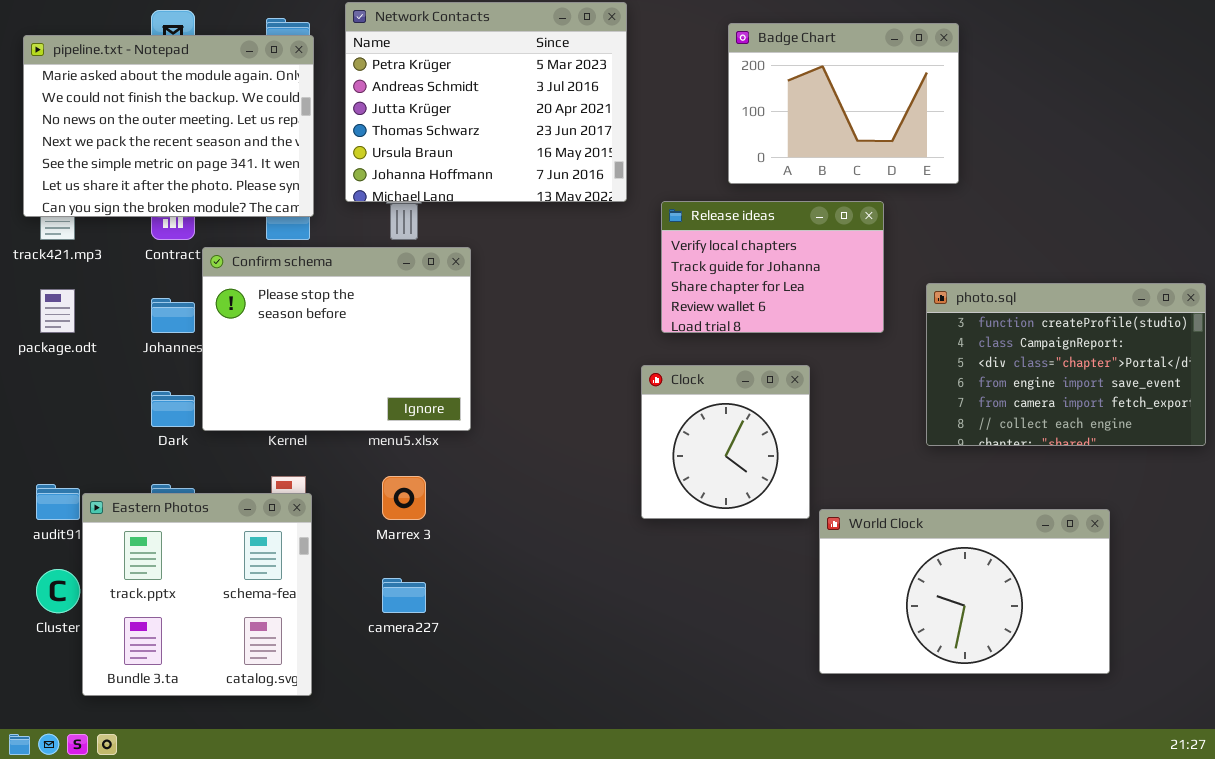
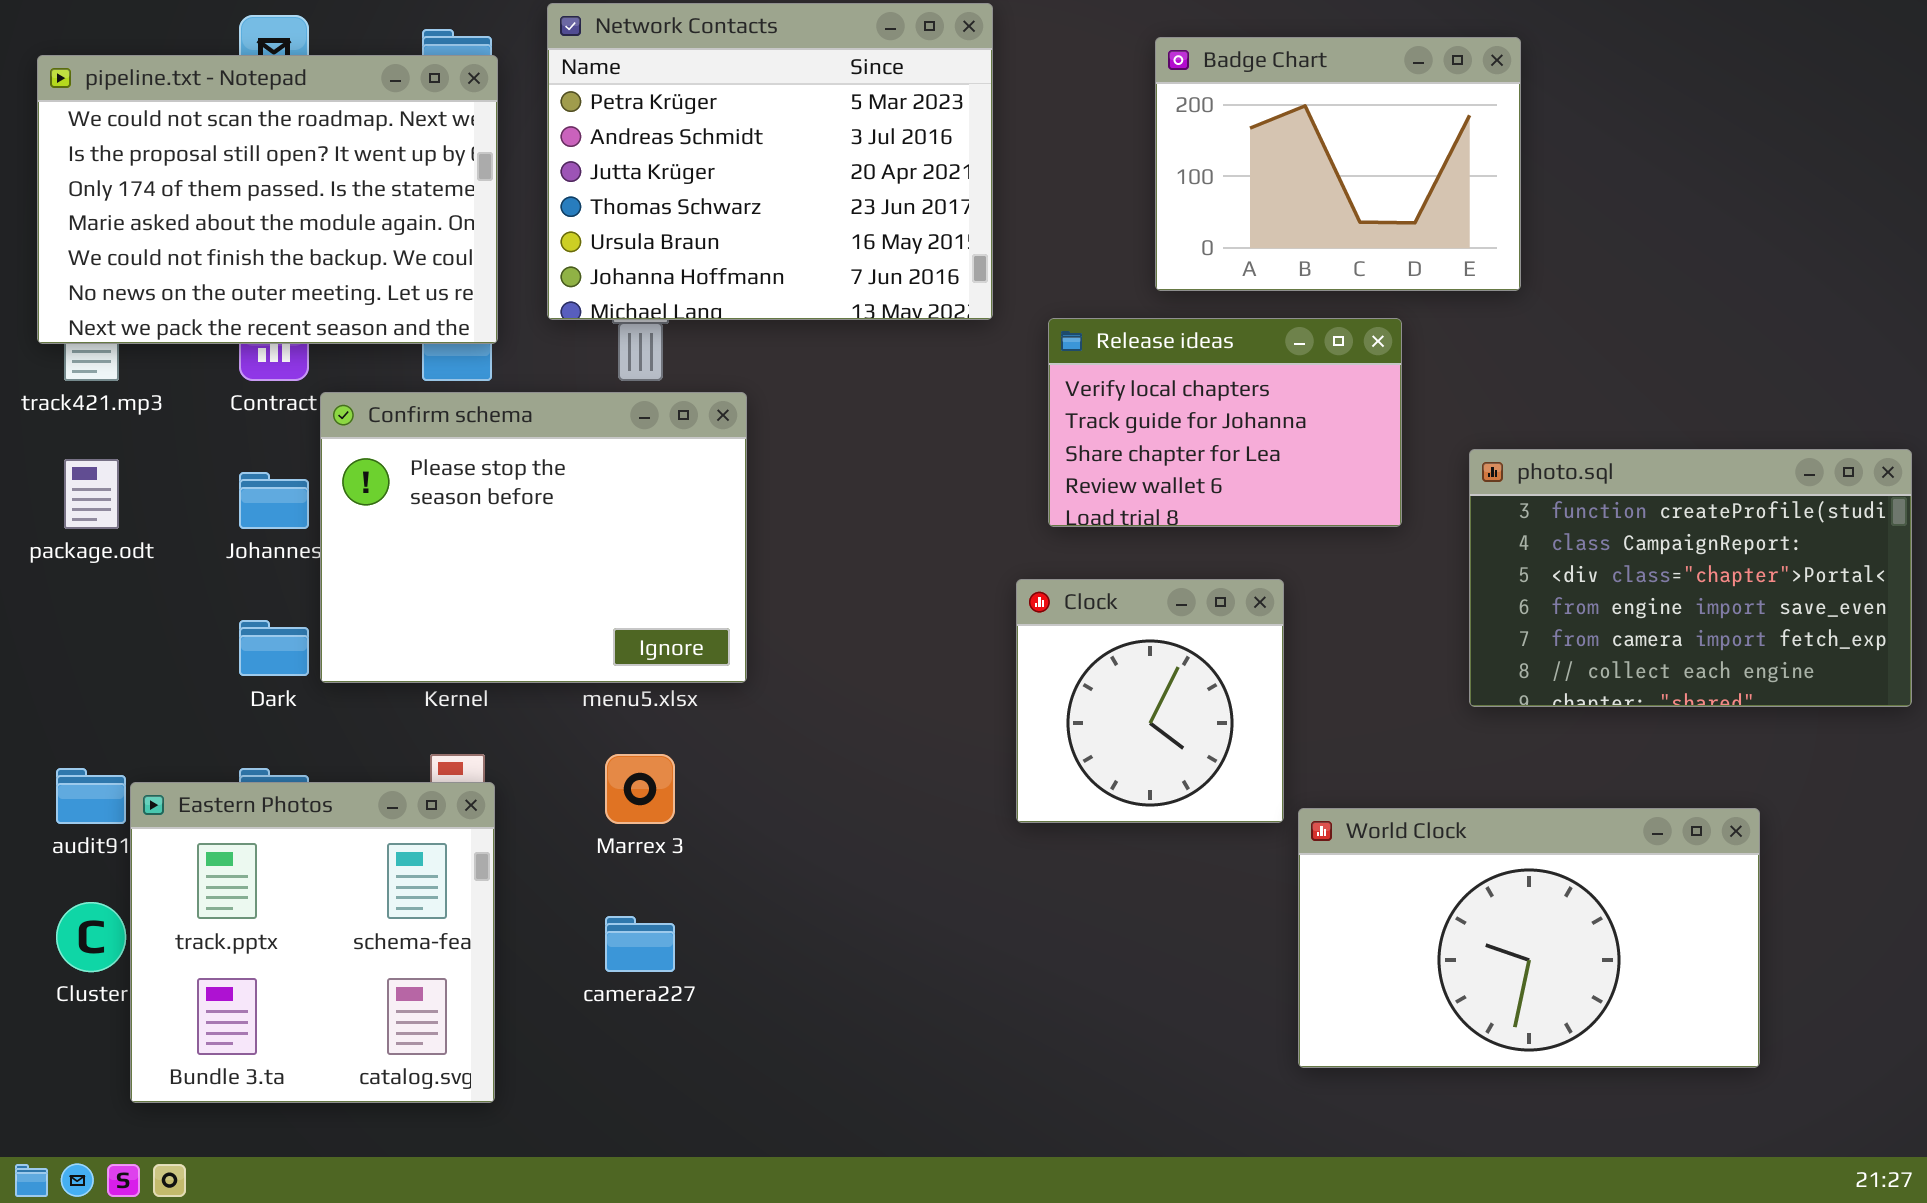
pipeline.txt - Notepad: [23,35,314,217] -> [37,55,498,344], scrolled up 3 rows

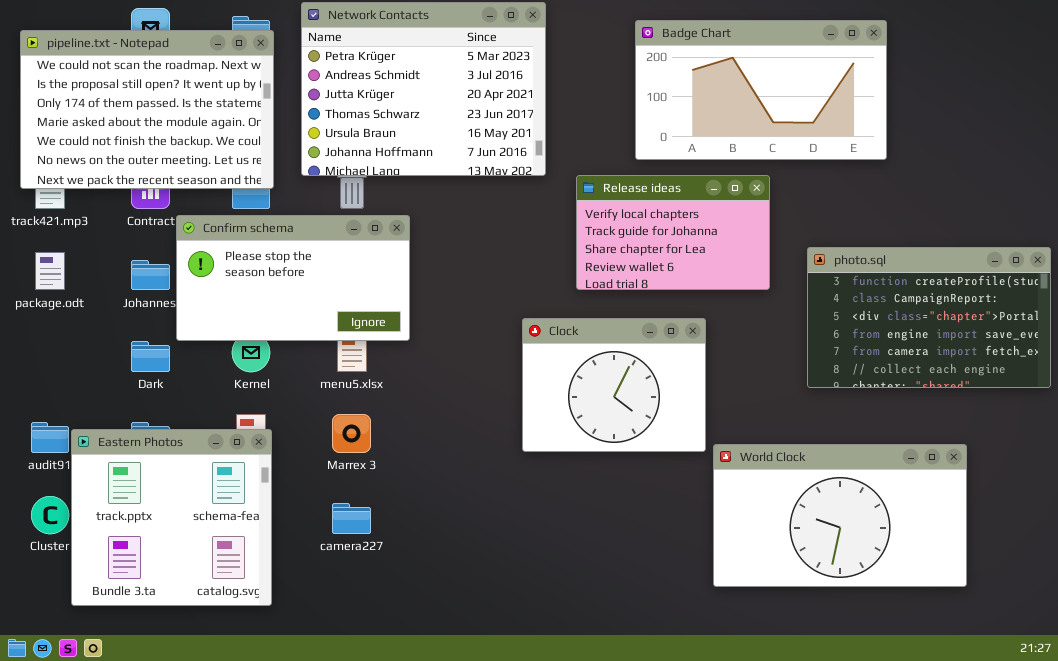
Badge Chart: [1155,37,1521,291] -> [635,20,887,160], resized
Confirm schema: [320,392,747,683] -> [176,215,410,341], resized
Clock: [1016,579,1284,823] -> [522,318,706,452], resized

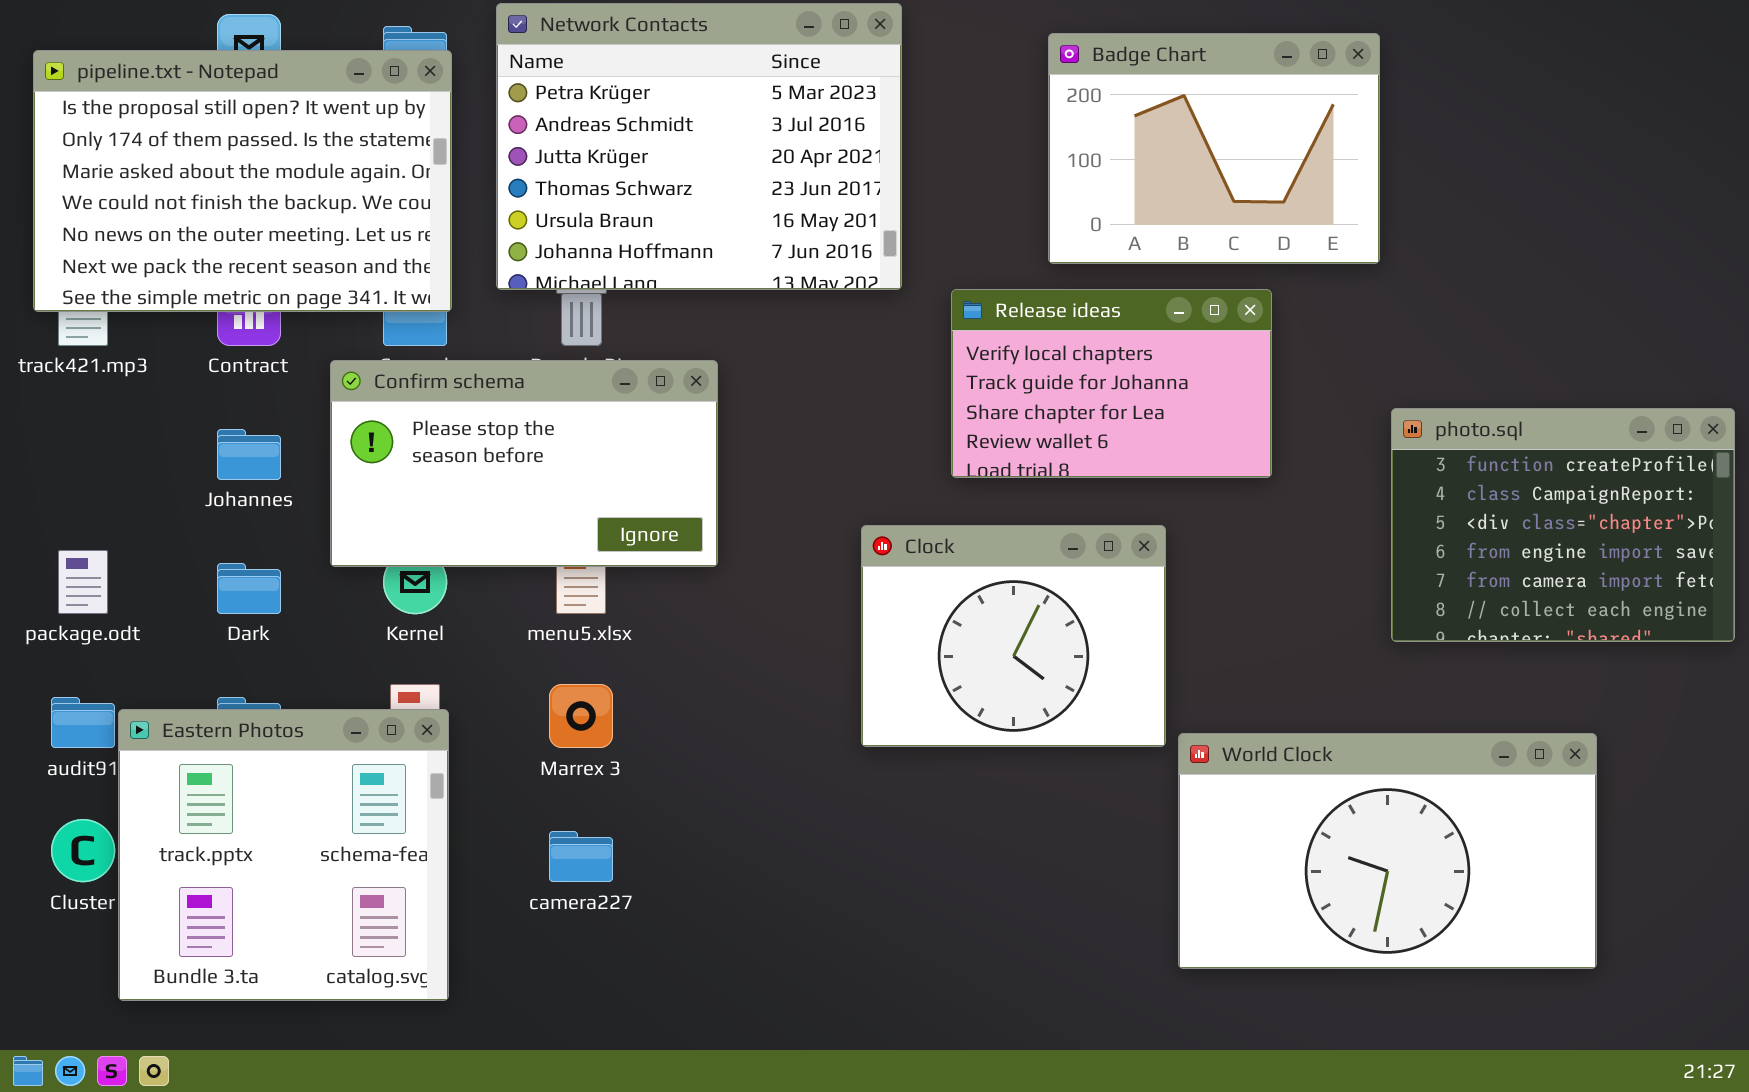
Badge Chart: [635,20,887,160] -> [1048,33,1380,264], resized
pipeline.txt - Notepad: [20,30,274,189] -> [33,50,452,312], scrolled down 1 row
Confirm schema: [176,215,410,341] -> [330,360,718,567], moved
photo.sql: [807,247,1051,388] -> [1391,408,1735,642], resized
package.odt: [35,252,65,290] -> [58,550,108,614], moved

